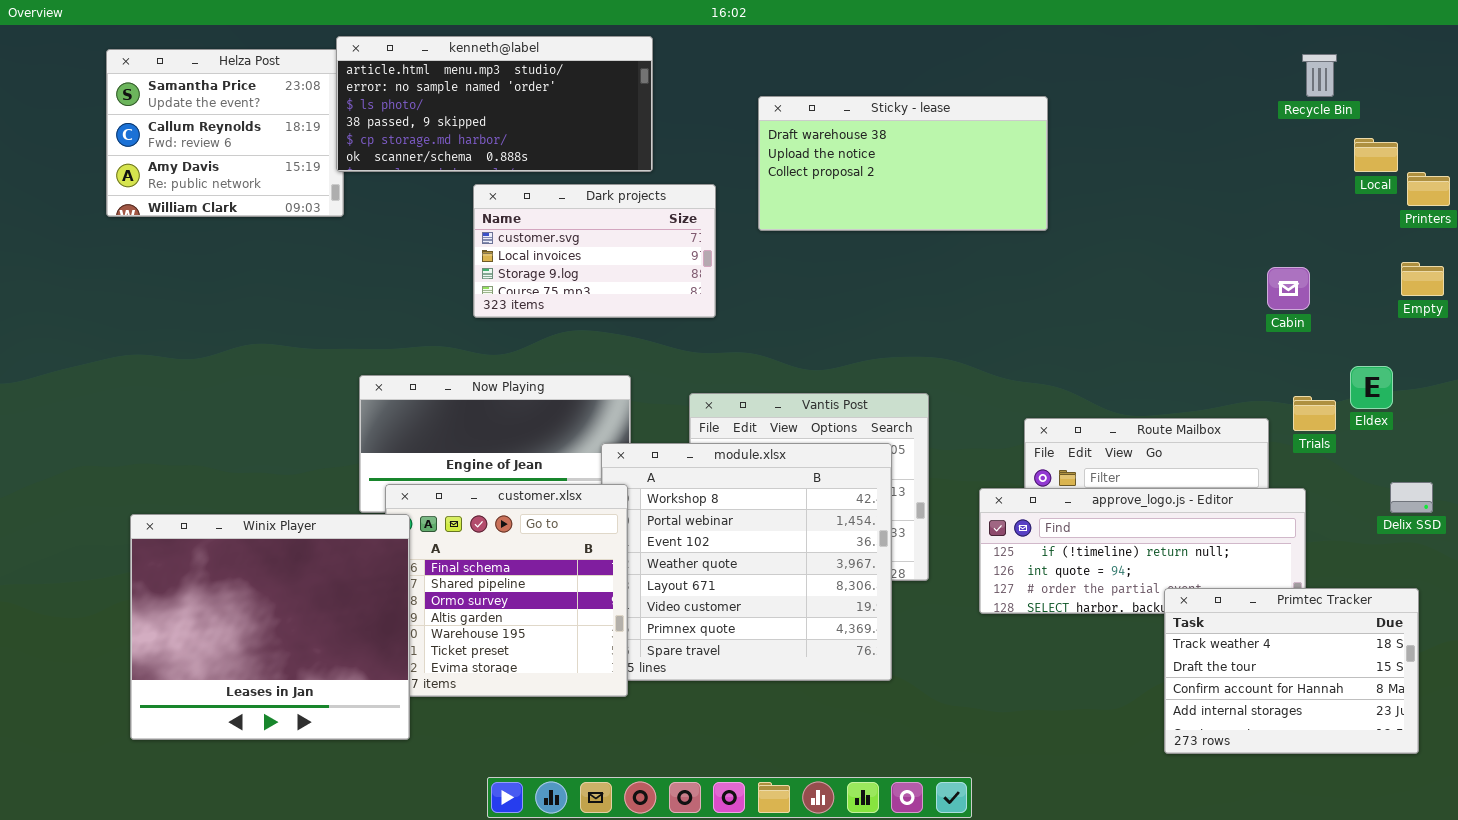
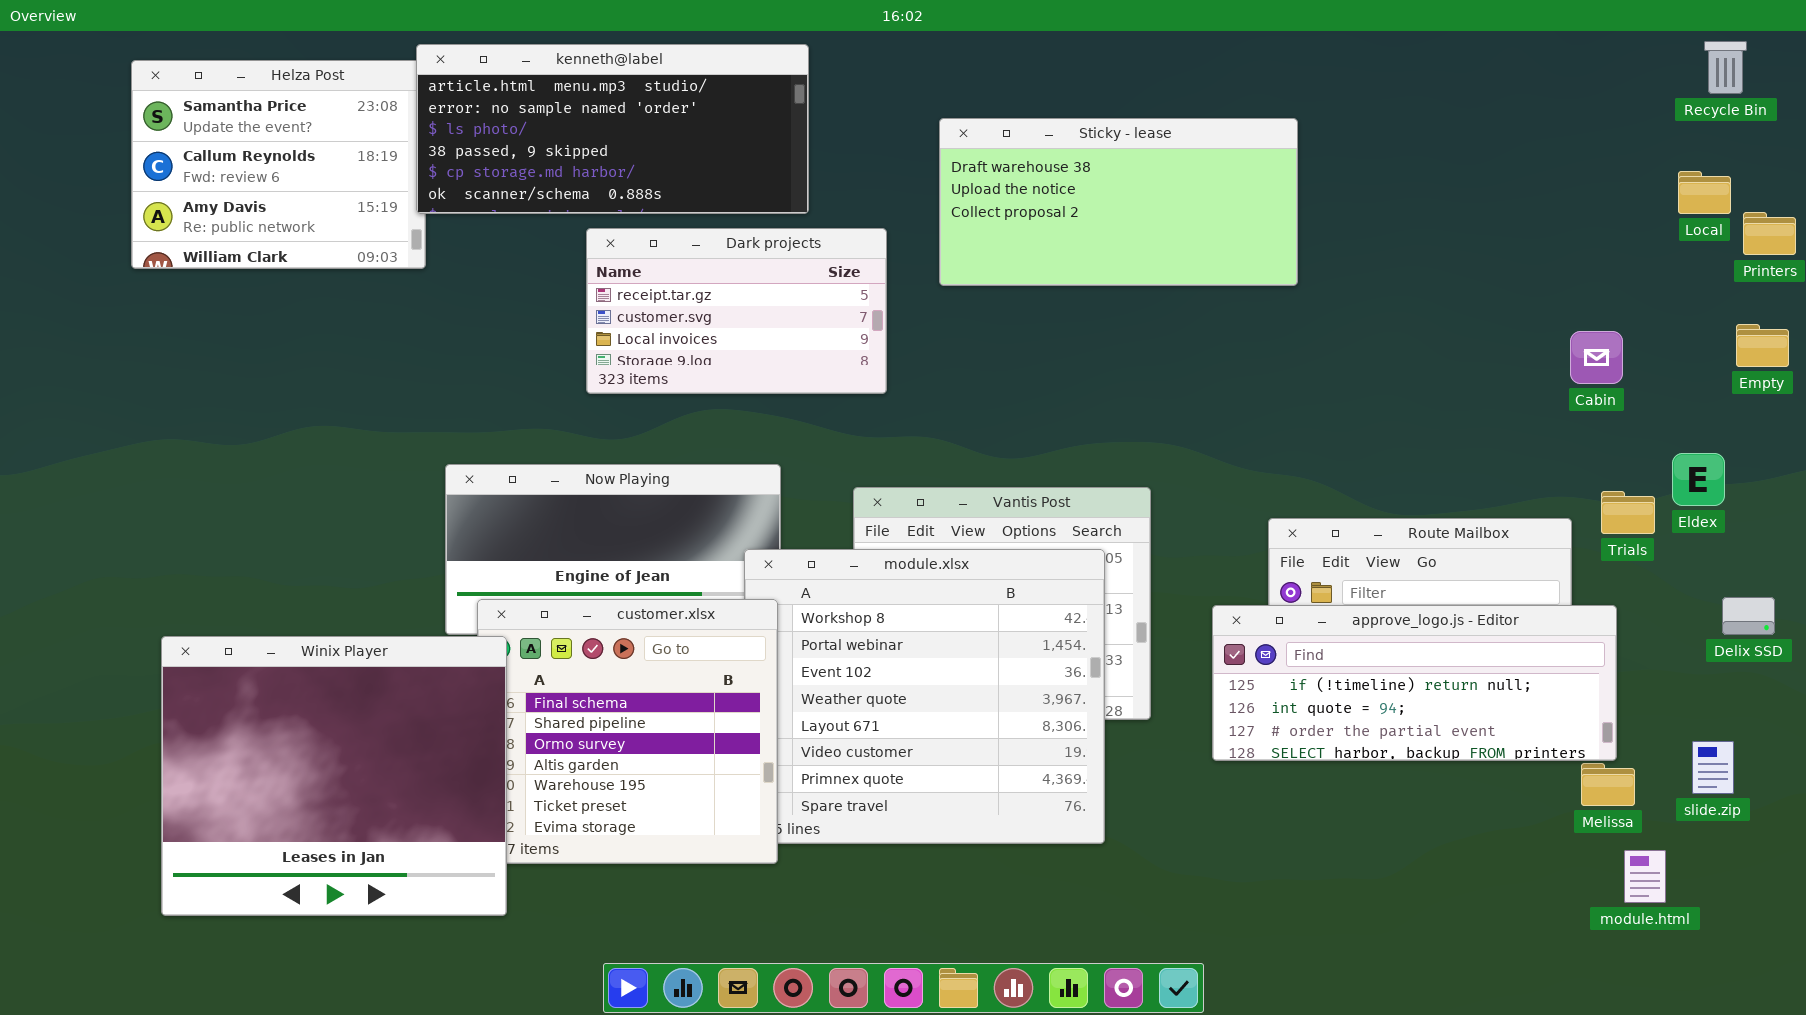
Recycle Bin: [1302,54,1337,97] -> [1704,41,1747,94], moved
Dark projects: [473,184,716,318] -> [586,228,887,394], scrolled up 1 row
Primtec Tracker: [1164,588,1419,754] -> none, closed

